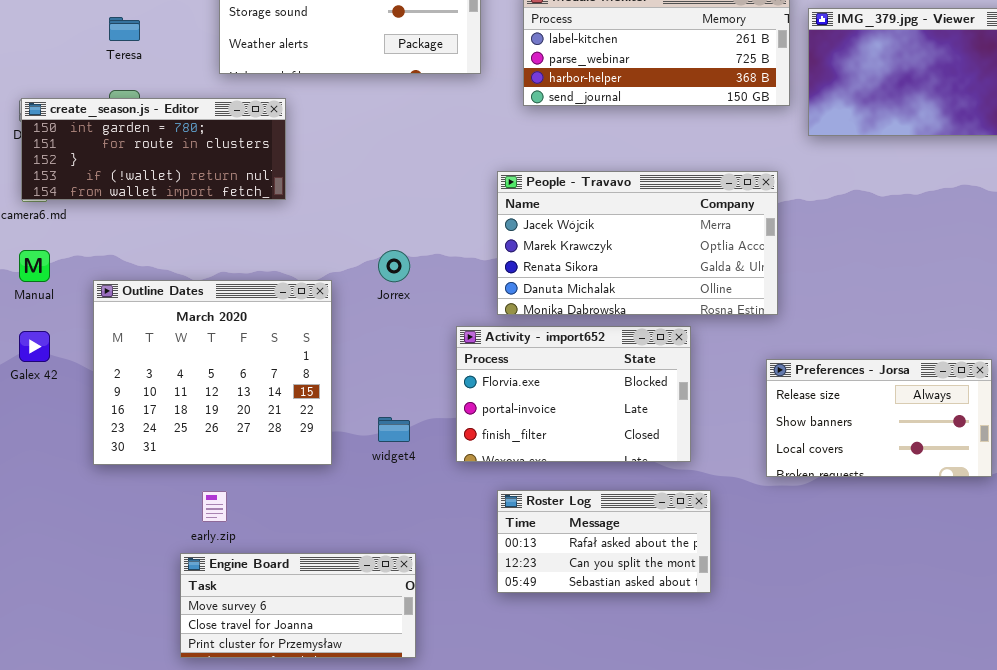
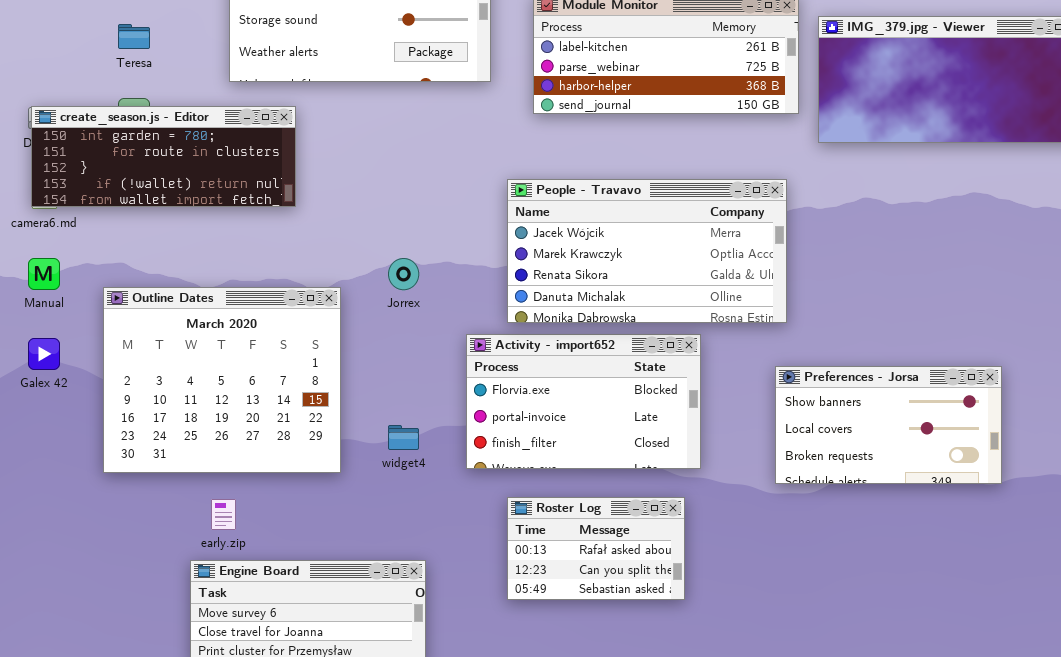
Preferences - Jorsa: [766,359,992,477] -> [775,366,1002,484], scrolled down 1 row
Roster Log: [497,490,711,593] -> [507,497,685,600], resized

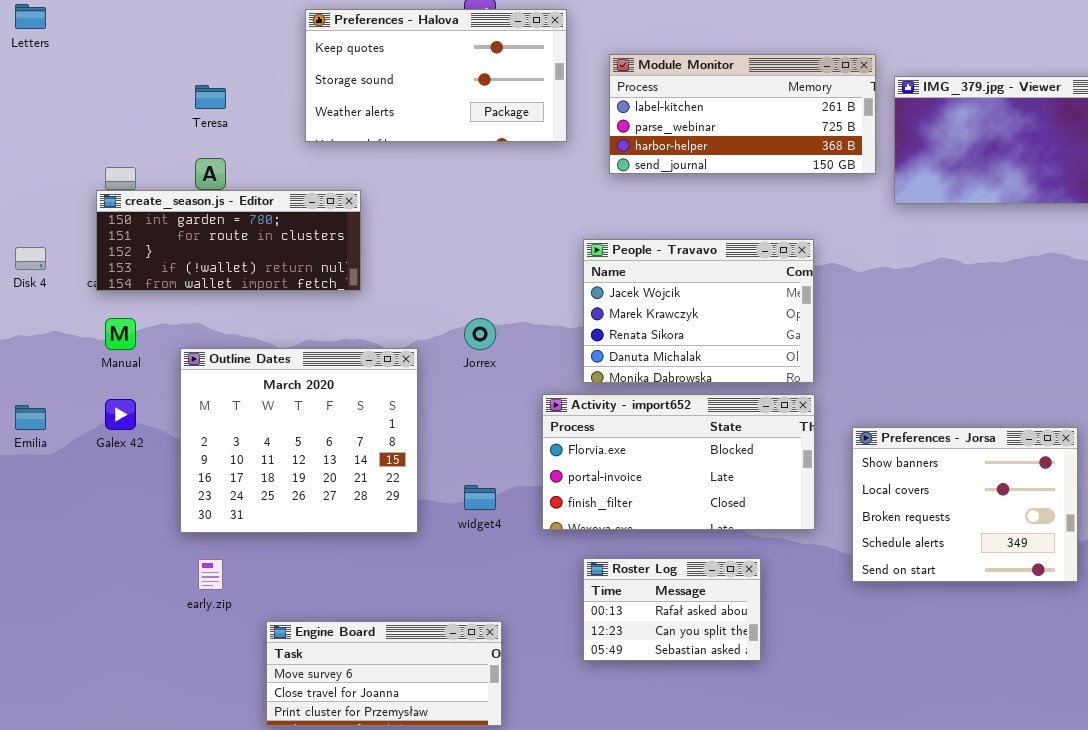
create_season.js - Editor: [31,106,296,207] -> [96,190,361,291], moved
People - Travavo: [507,179,787,323] -> [583,239,814,383], resized
Activity - import652: [466,334,701,469] -> [542,394,815,530], resized
Preferences - Jorsa: [775,366,1002,484] -> [852,427,1078,582], resized
early.zip: [211,499,236,530] -> [198,559,223,590], moved

